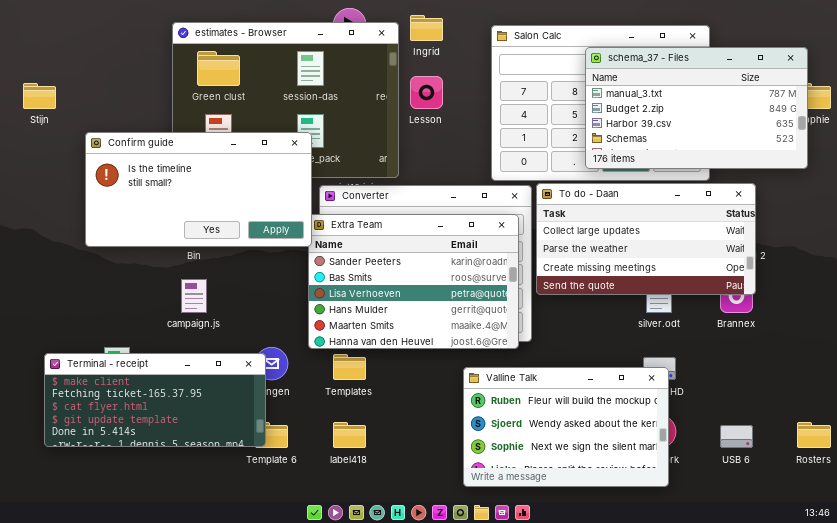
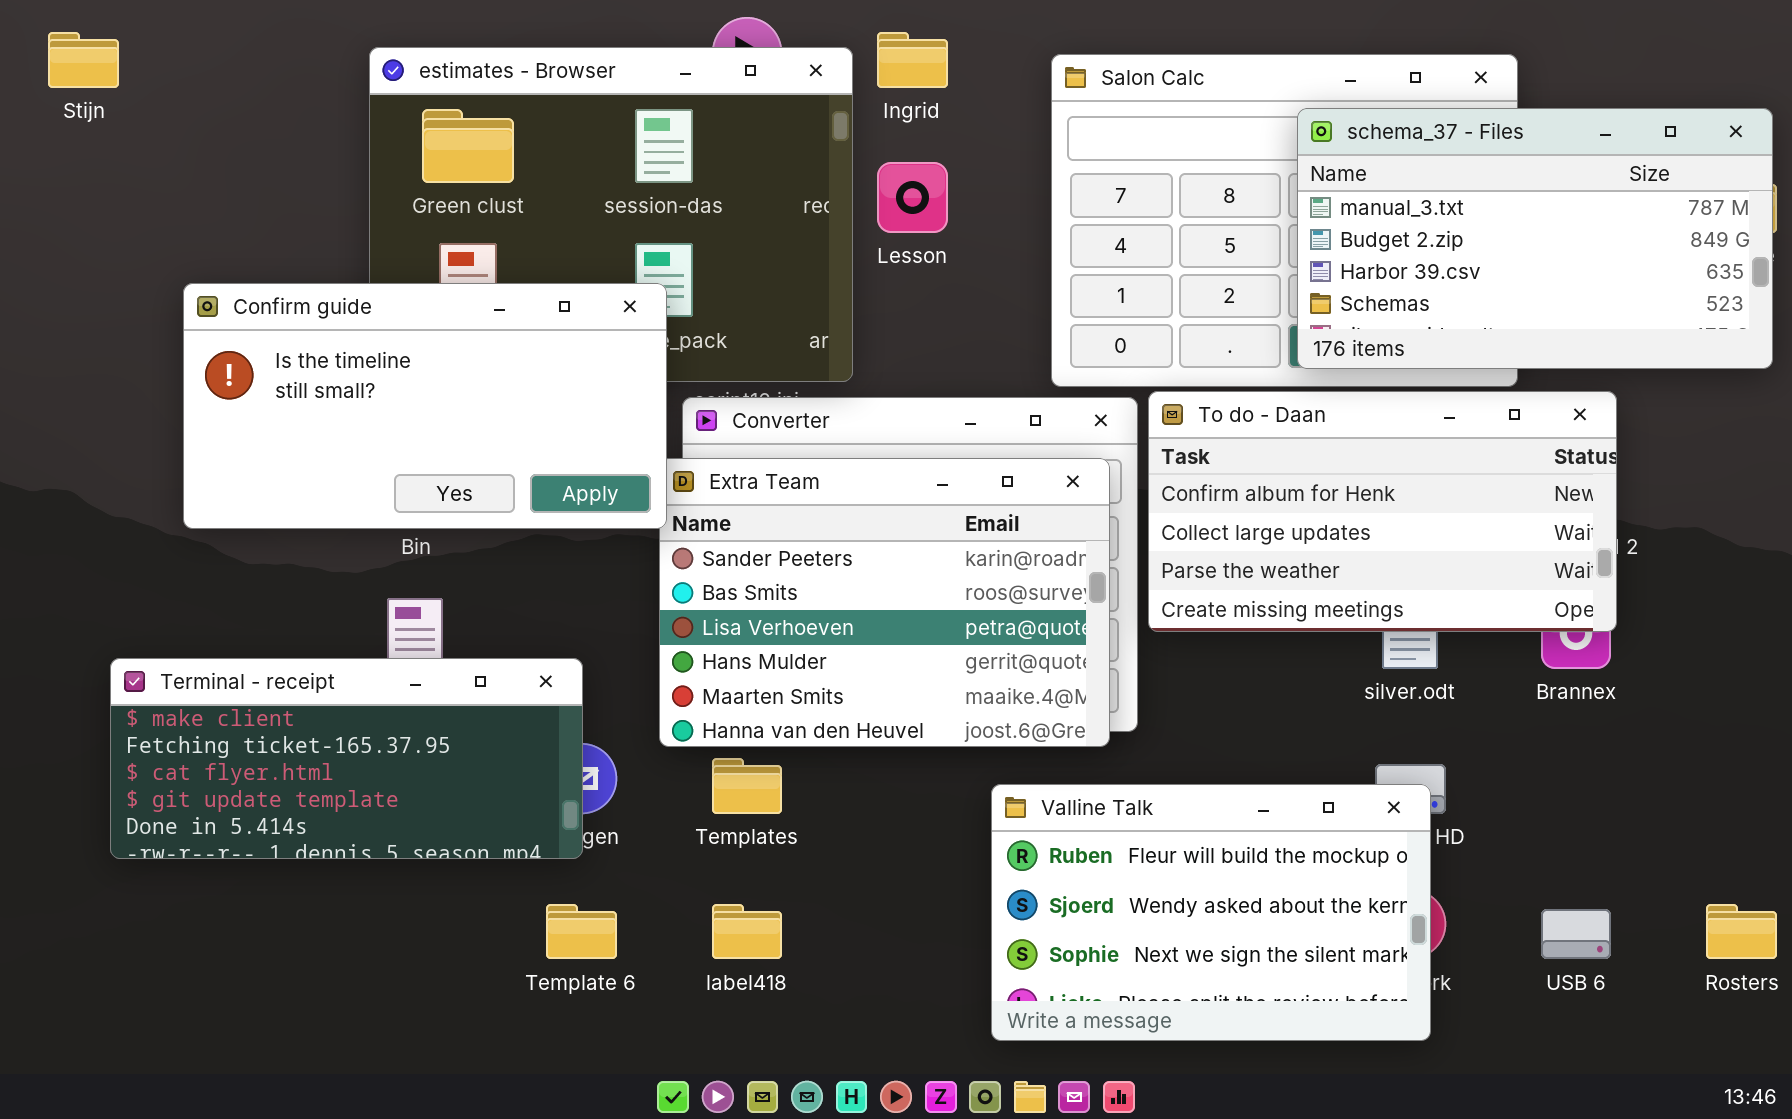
schema_37 - Files: [585,47,808,169] -> [1297,108,1773,369], moved
Stijn: [23,83,56,109] -> [48,32,119,88], moved
To do - Daan: [536,183,756,295] -> [1148,391,1617,632], scrolled up 1 row
Terminal - receipt: [44,353,266,447] -> [110,658,583,859], moved

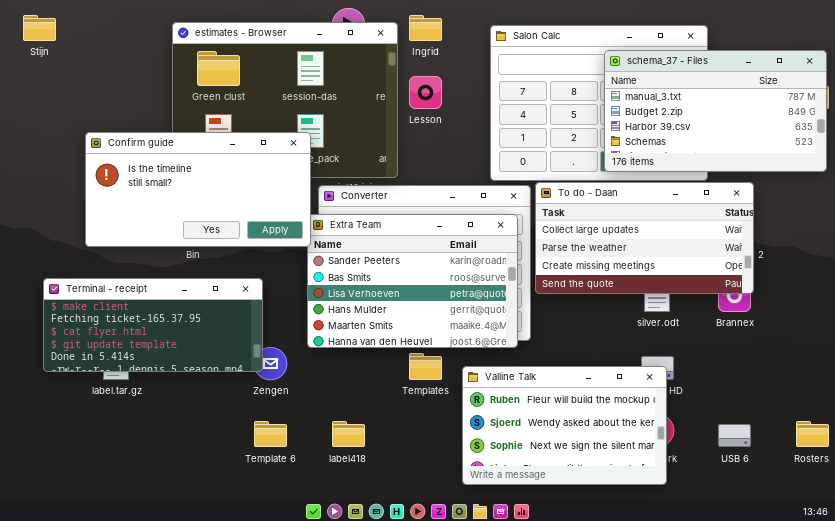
To do - Daan: [1148,391,1617,632] -> [535,182,754,294], scrolled down 1 row
Terminal - receipt: [110,658,583,859] -> [43,278,263,372], moved
Templates: [712,758,782,814] -> [409,353,442,380], moved

